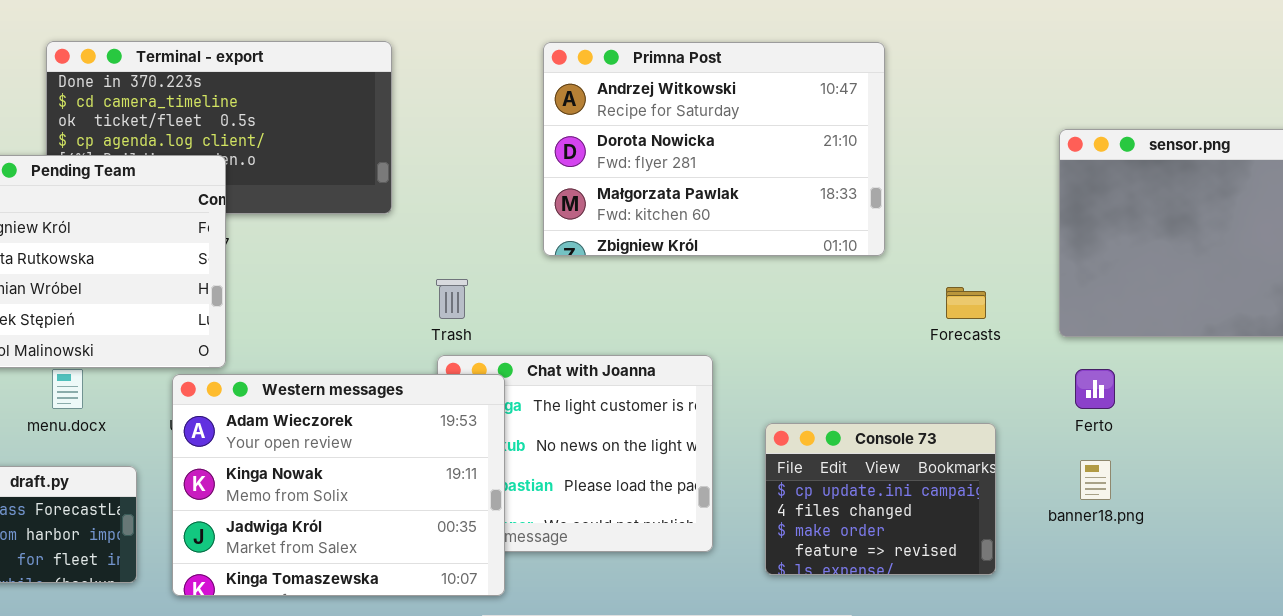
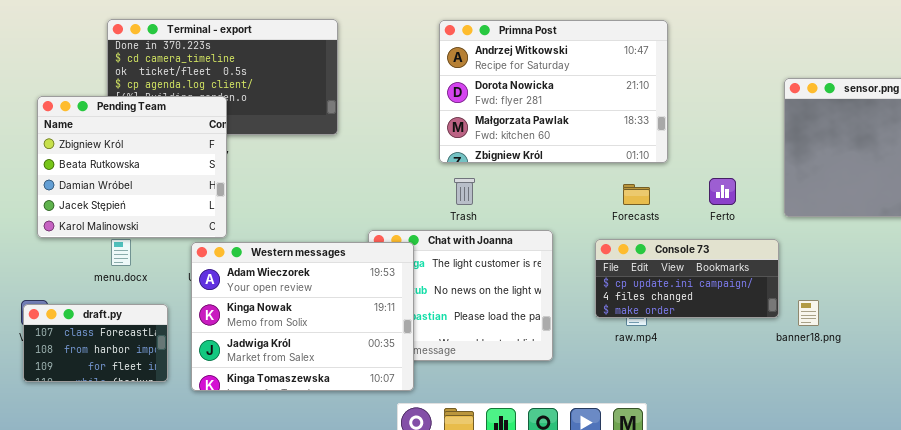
Trash: [436,279,468,319] -> [454,178,475,205], moved
Forecasts: [946,287,986,319] -> [623,184,650,205], moved
Ferto: [1075,369,1115,409] -> [709,178,736,205], moved
Console 73: [765,423,996,575] -> [595,239,779,318], moved, resized

